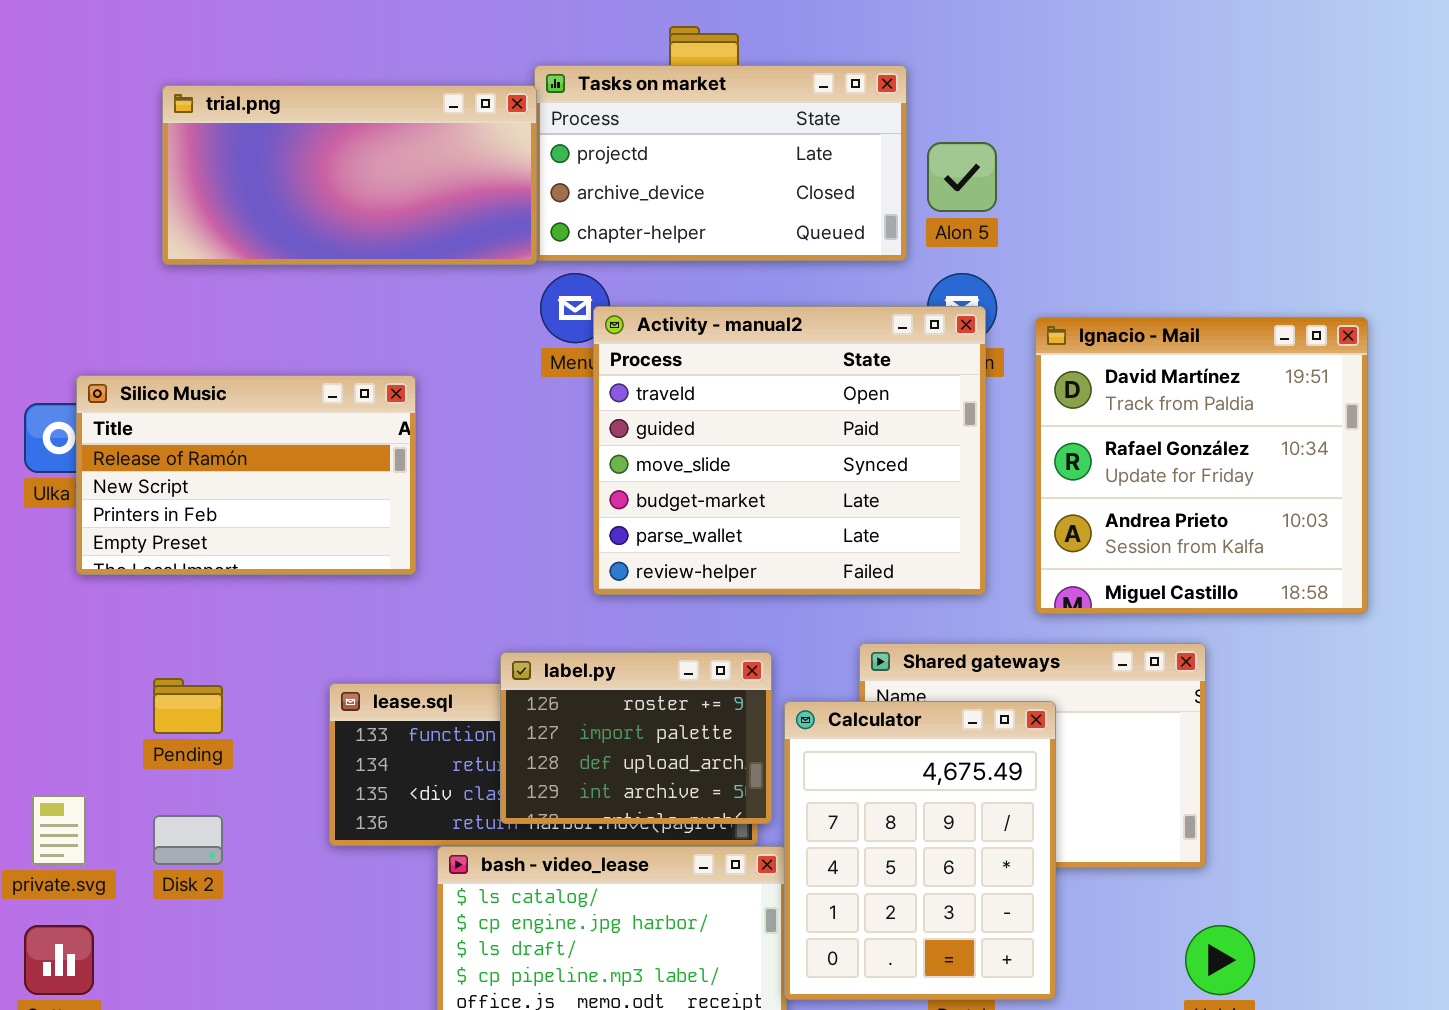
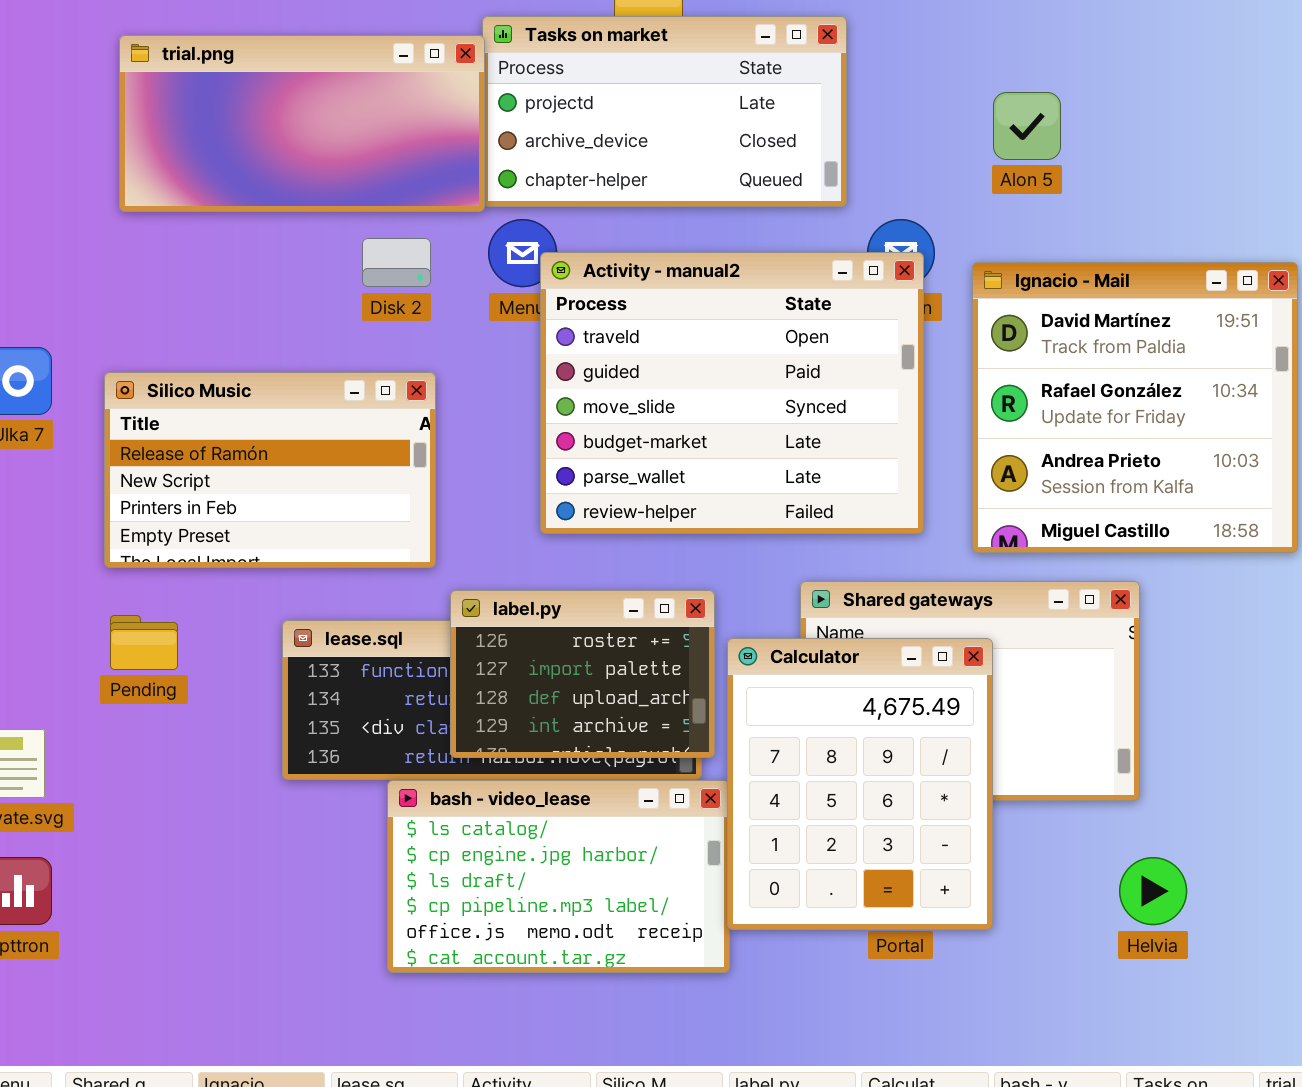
Alon 5: [927,142,997,212] -> [993,92,1061,160], moved
Silico Music: [76,375,416,575] -> [104,372,436,568], moved
Disk 2: [153,815,223,865] -> [362,238,431,287], moved

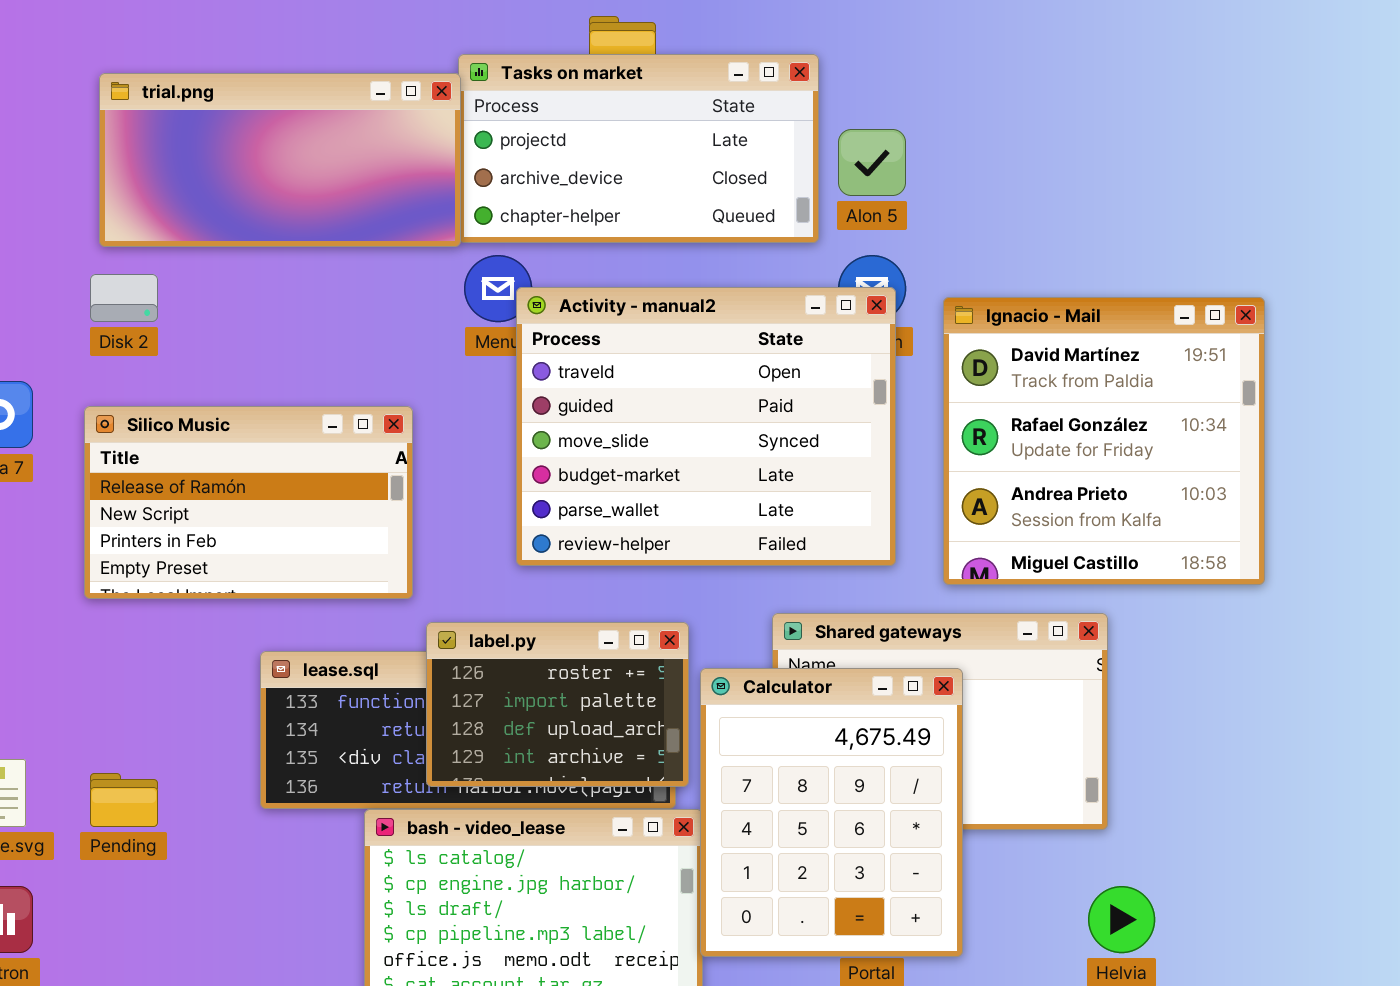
Alon 5: [993,92,1061,160] -> [838,129,906,196], moved
Disk 2: [362,238,431,287] -> [90,274,158,322], moved
Pending: [110,615,178,670] -> [90,773,158,827], moved

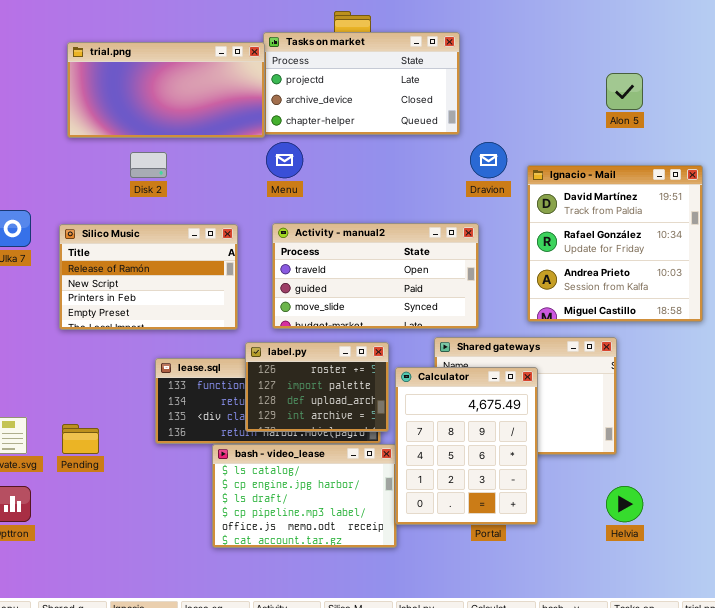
Alon 5: [838,129,906,196] -> [606,73,643,110], moved
Disk 2: [90,274,158,322] -> [130,152,167,178], moved
Activity - manual2: [516,287,896,566] -> [272,223,479,329], moved, resized

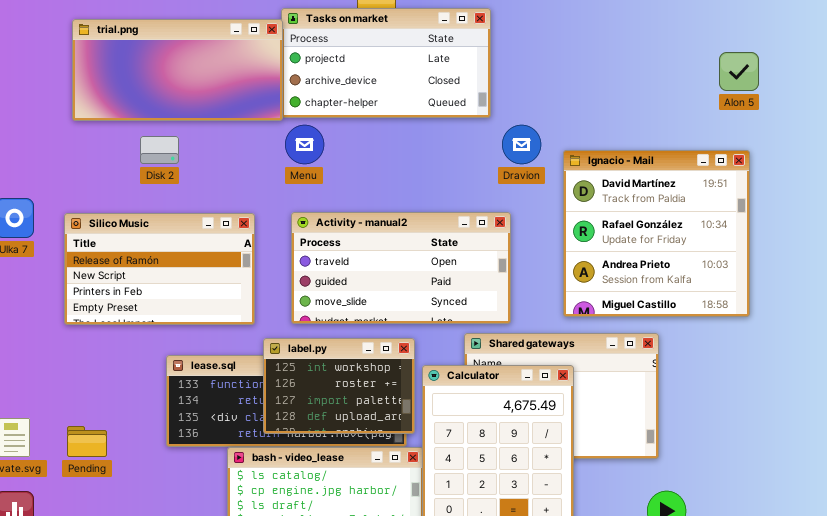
Alon 5: [606,73,643,110] -> [719,52,759,91], moved
label.py: [245,342,389,432] -> [263,338,415,434], scrolled up 1 row

